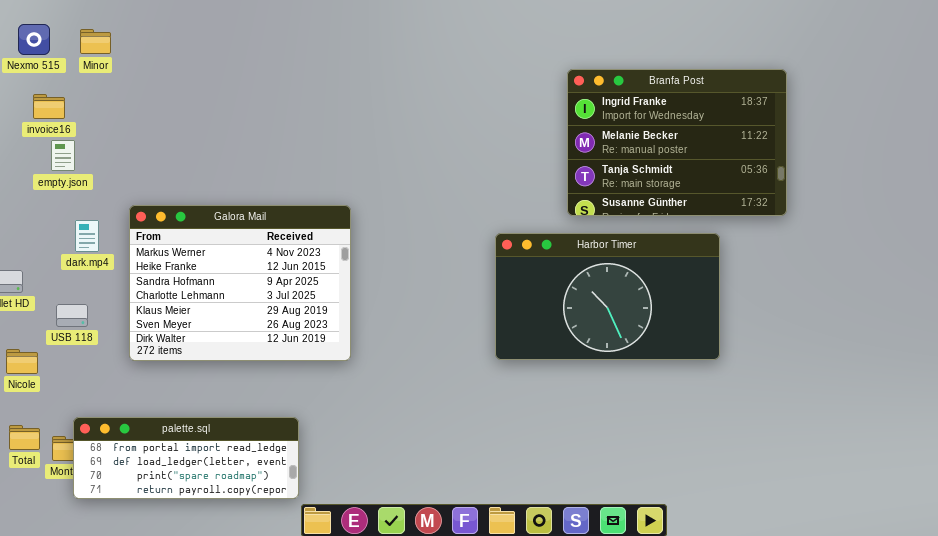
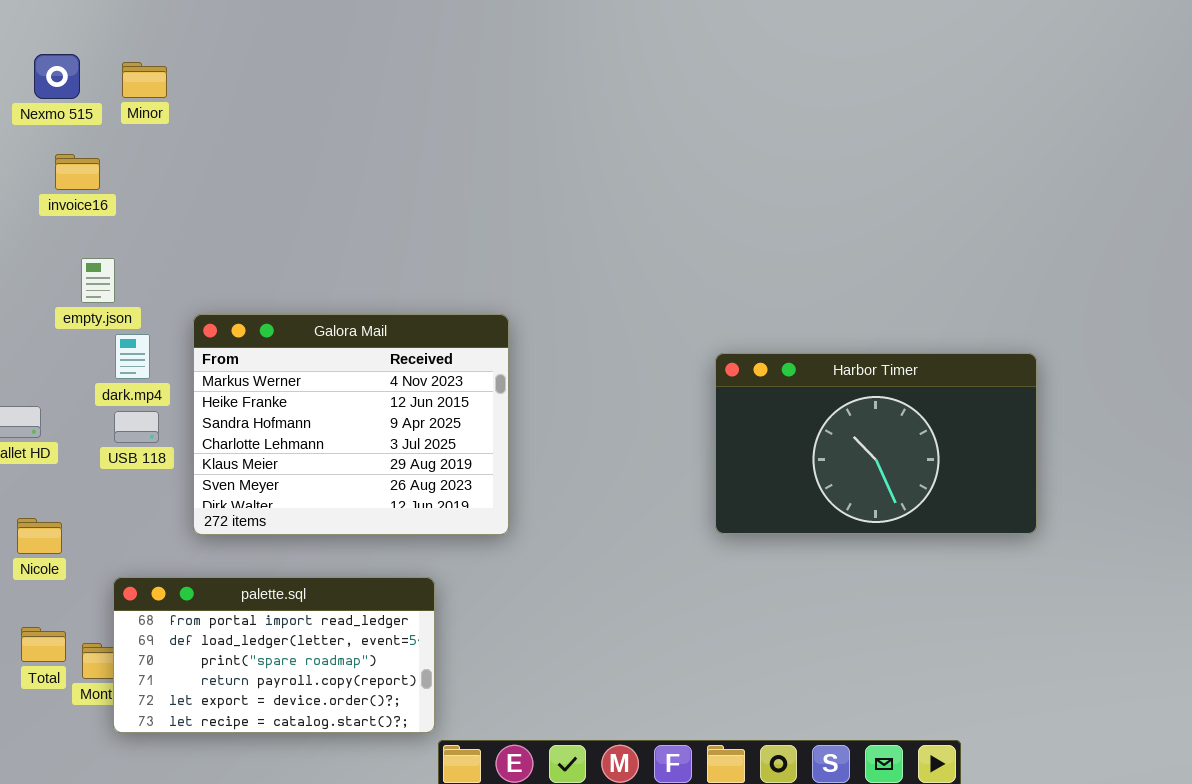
Branfa Post: [567,69,787,216] -> none, closed
empty.json: [51,140,75,171] -> [81,258,115,303], moved
USB 118: [56,304,88,327] -> [114,411,159,443], moved
palette.sql: [73,417,299,499] -> [113,577,435,733], resized

